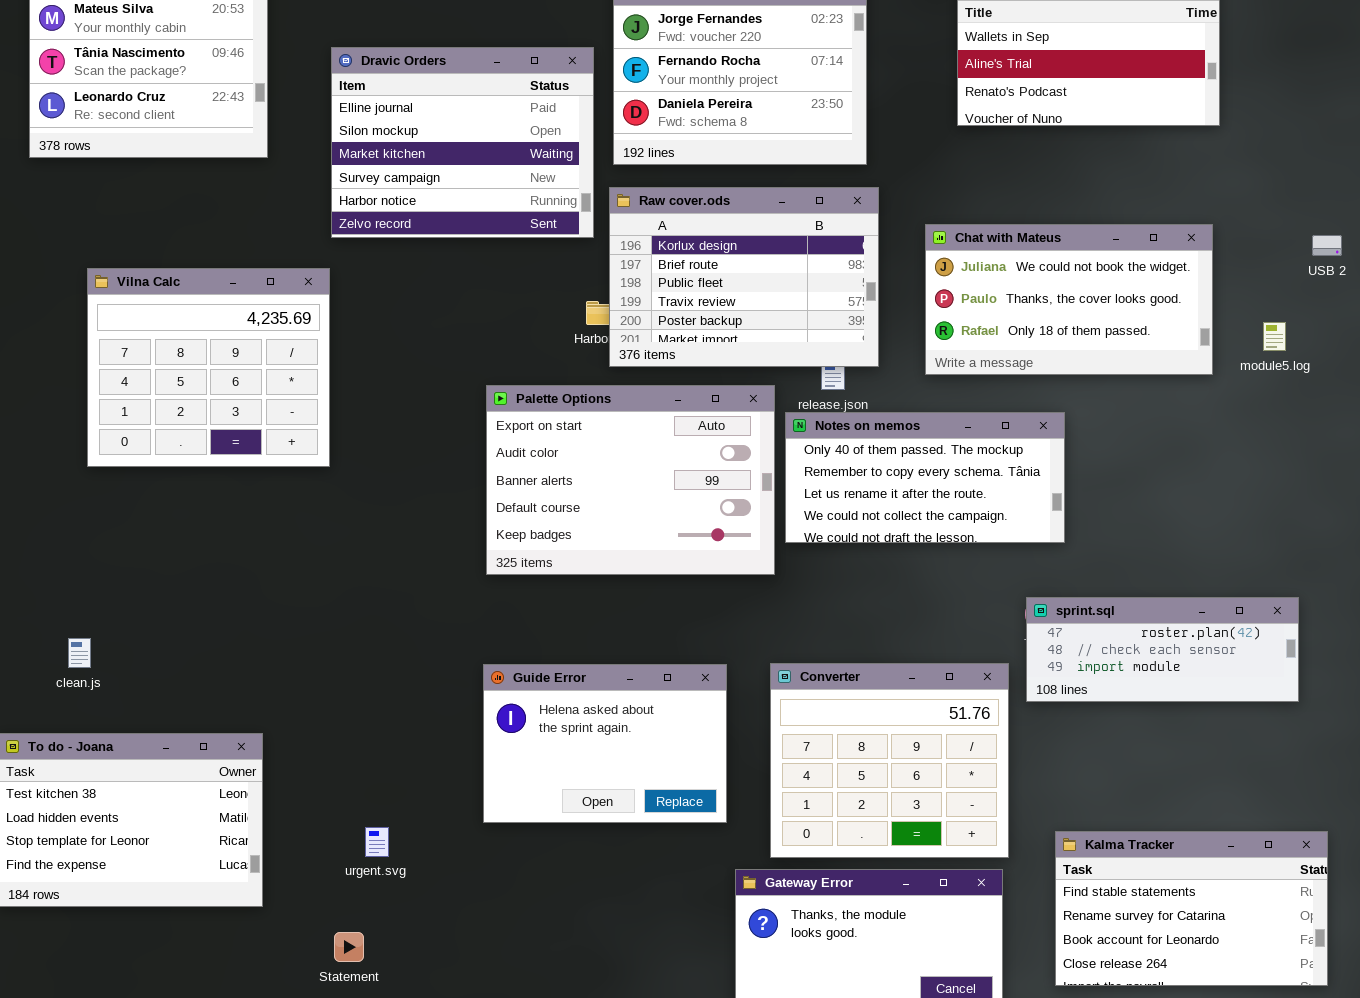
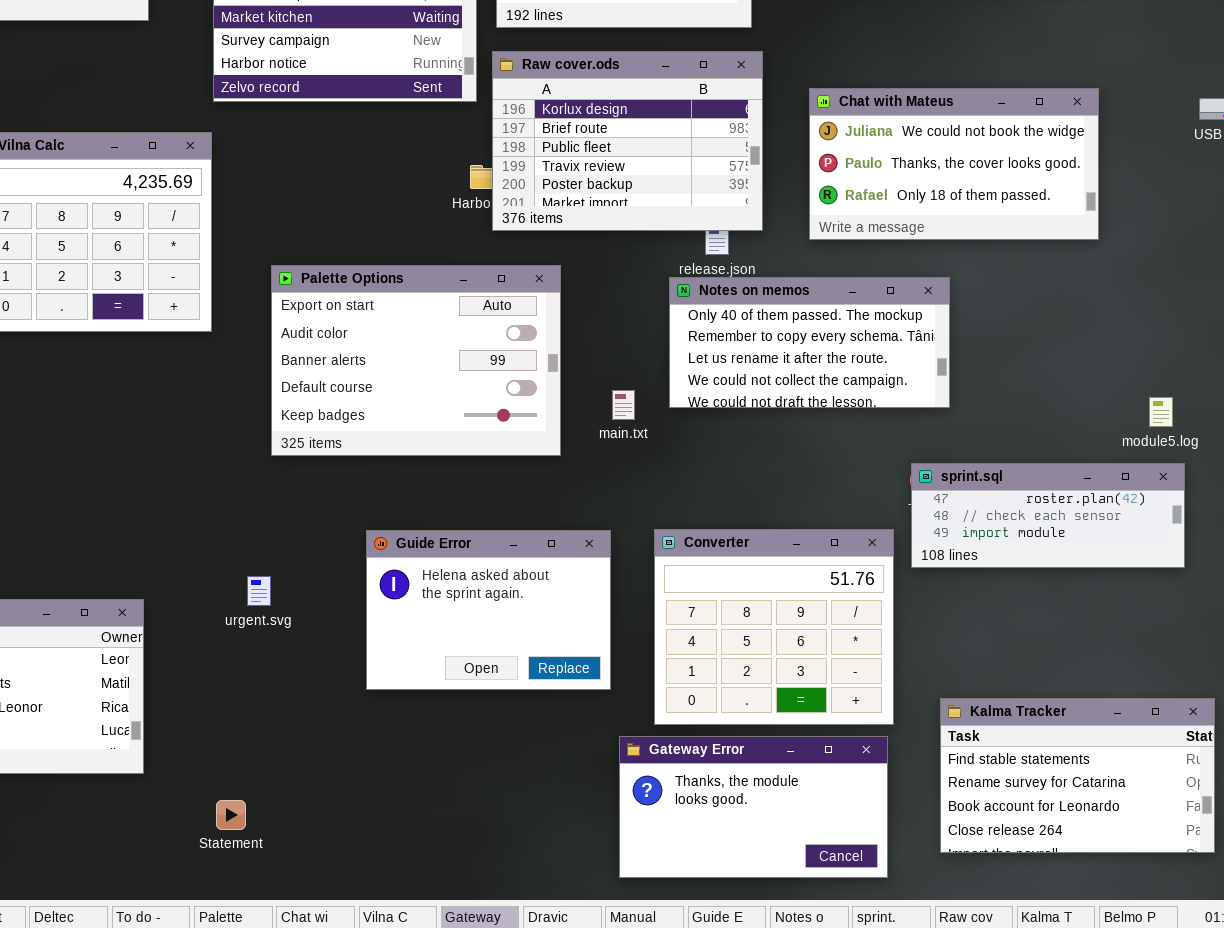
module5.log: [1263,322,1286,351] -> [1149,397,1173,427], moved
Palette Options: [486,385,775,575] -> [271,265,561,456], moved
urgent.svg: [365,827,389,857] -> [247,576,271,606], moved

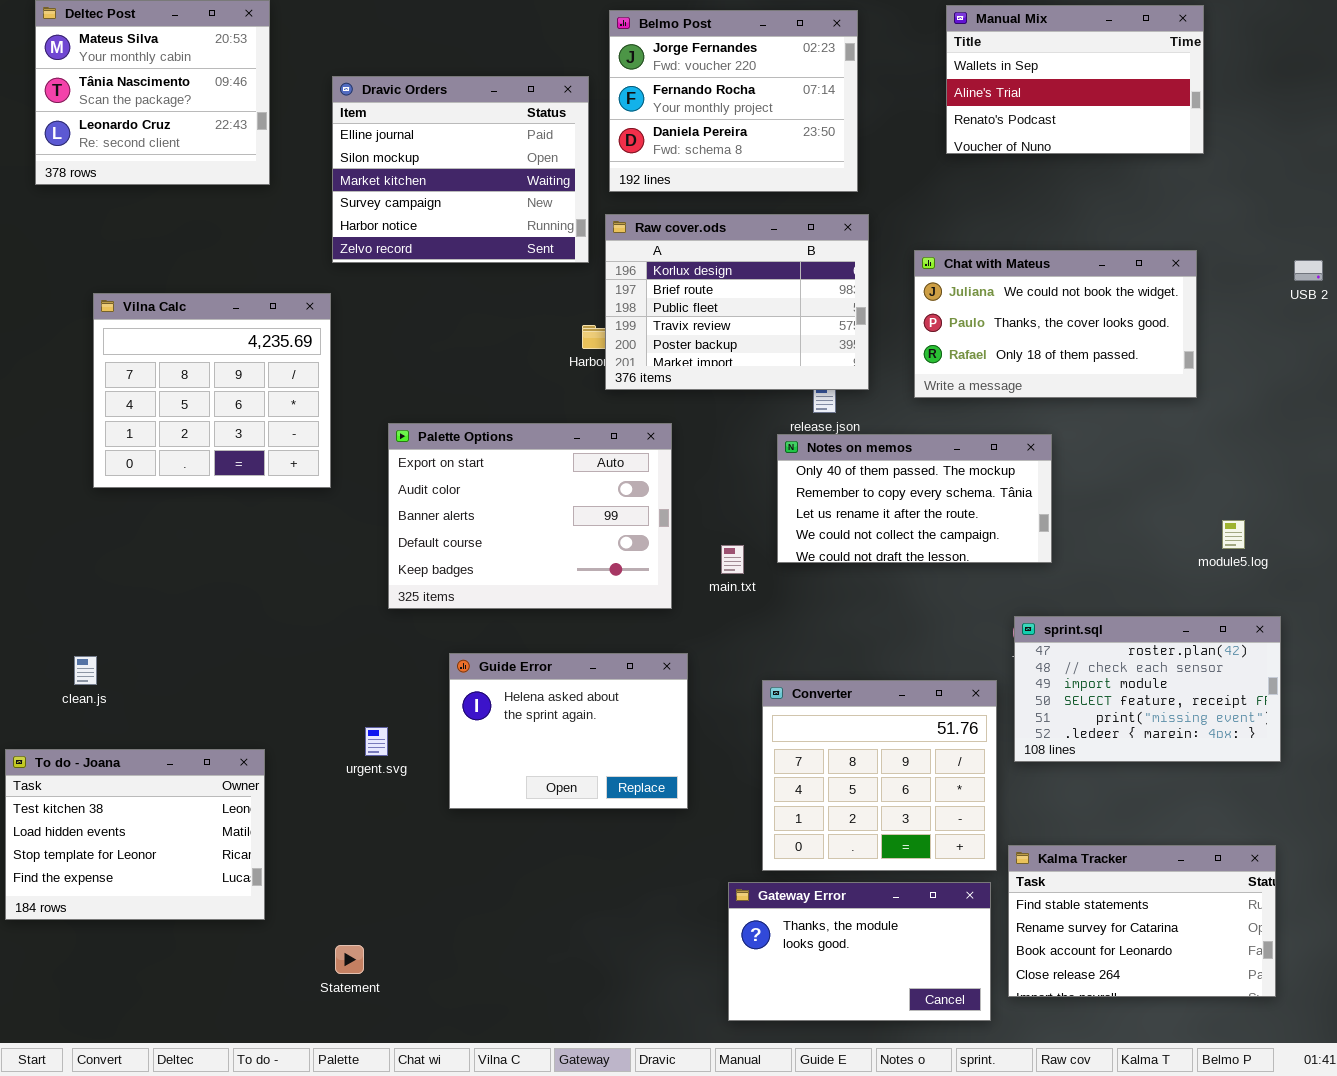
module5.log: [1149,397,1173,427] -> [1222,520,1245,549], moved
sprint.sql: [911,463,1185,568] -> [1014,616,1281,762], resized
Guide Error: [366,530,611,690] -> [449,653,688,809], moved
Kalma Tracker: [940,698,1215,853] -> [1008,845,1276,997], moved

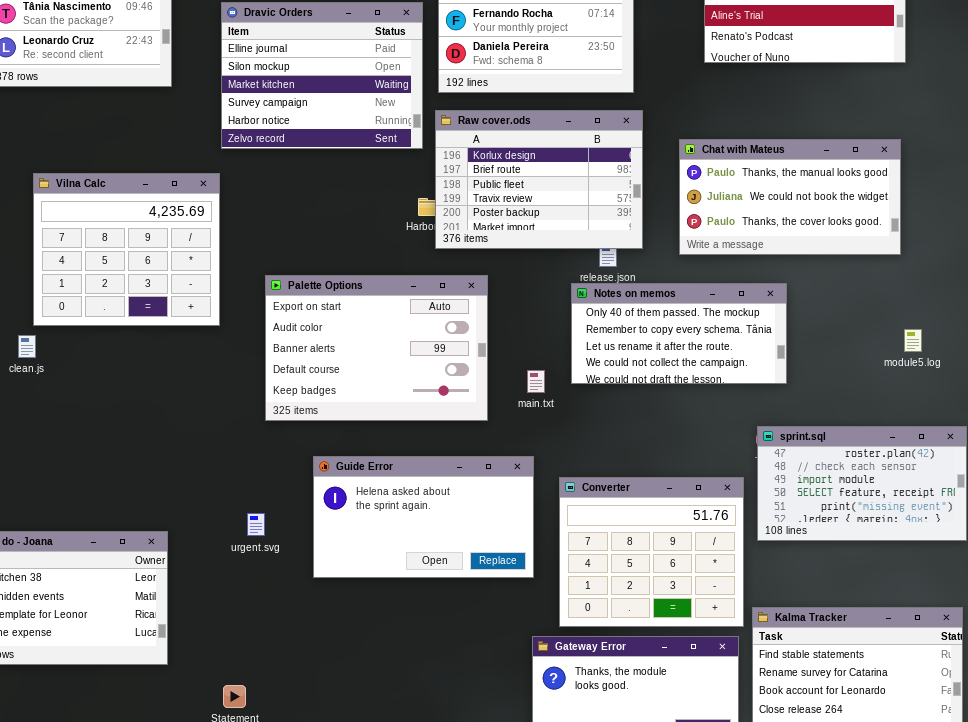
Chat with Mateus: [914,250,1197,398] -> [679,139,901,255], scrolled up 1 row
module5.log: [1222,520,1245,549] -> [904,329,922,352], moved
Guide Error: [449,653,688,809] -> [313,456,534,578], resized
clean.js: [74,656,97,685] -> [18,335,36,358], moved

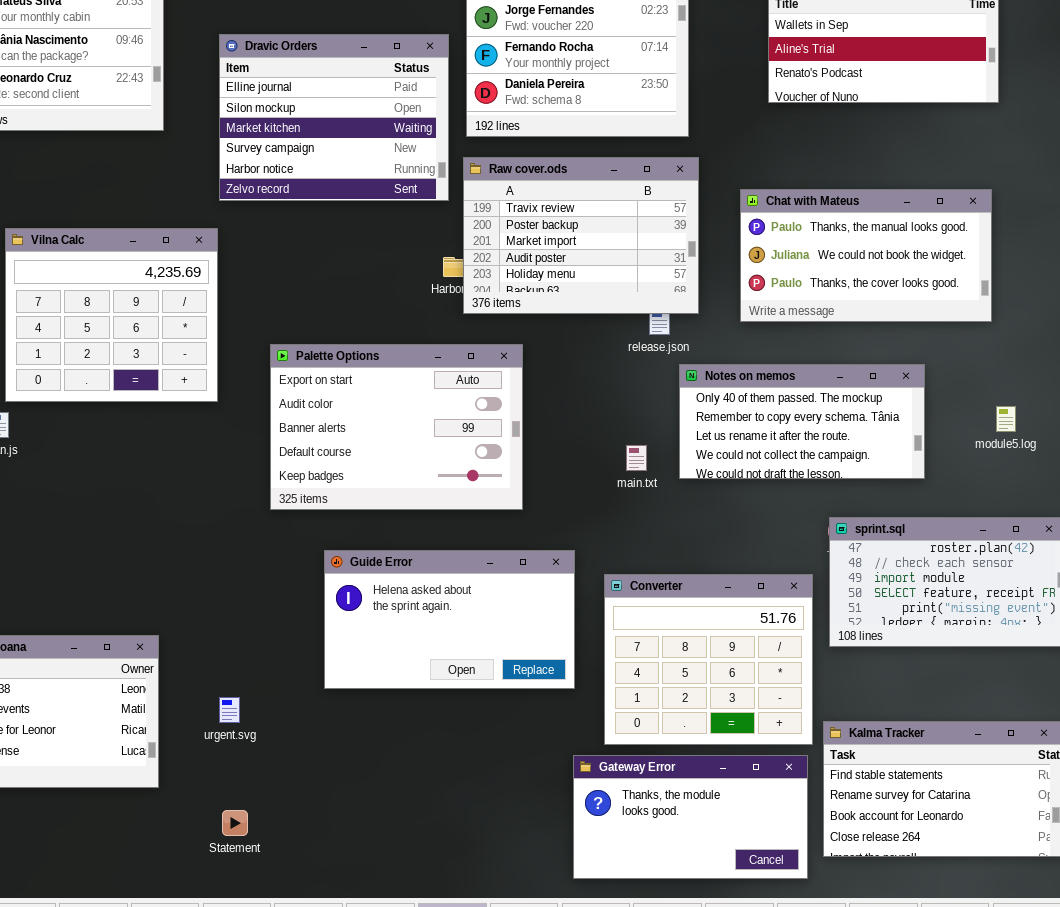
Raw cover.ods: [435,110,643,249] -> [463,157,699,314], scrolled down 3 rows
Notes on memos: [571,283,787,384] -> [679,364,925,479], moved
main.txt: [527,370,545,393] -> [626,445,647,471], moved
urgent.svg: [247,513,265,536] -> [219,697,240,723], moved

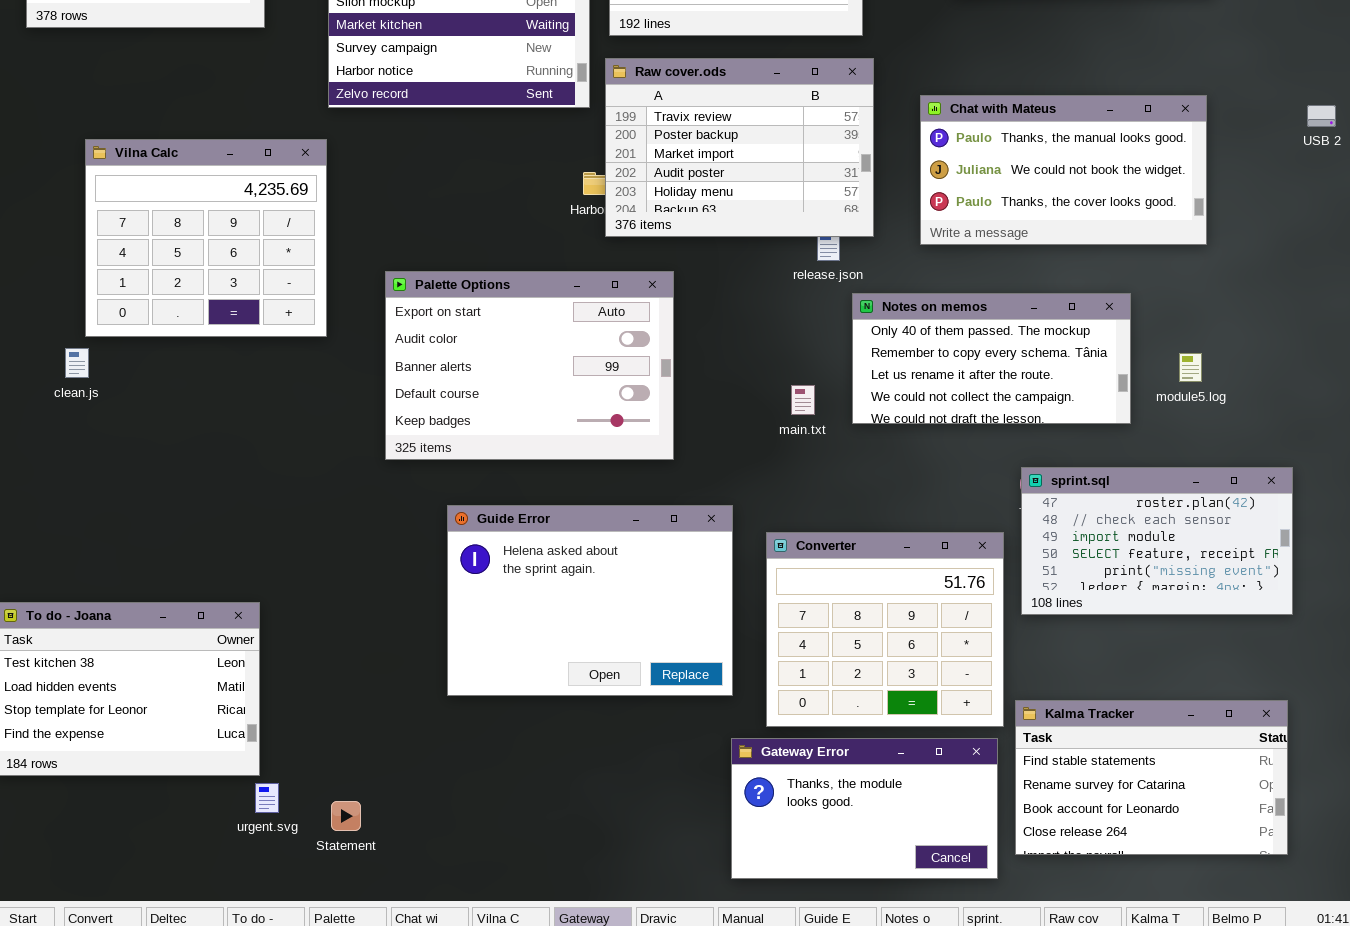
module5.log: [996,406,1016,432] -> [1179,353,1202,382], moved
Guide Error: [324,550,575,689] -> [447,505,733,696], resized
urgent.svg: [219,697,240,723] -> [255,783,279,813], moved

